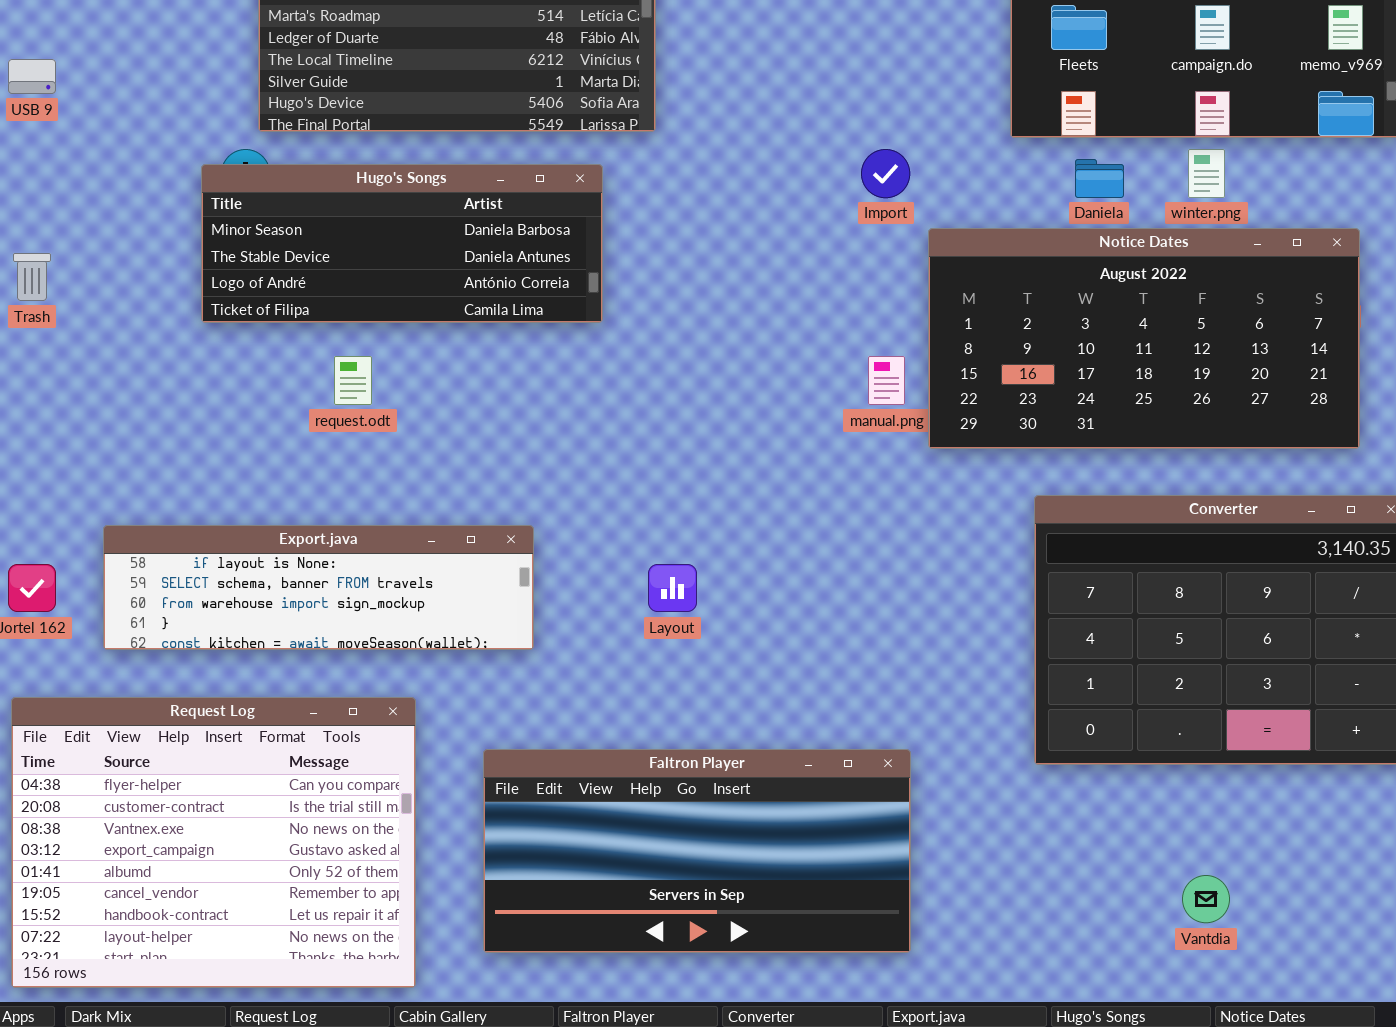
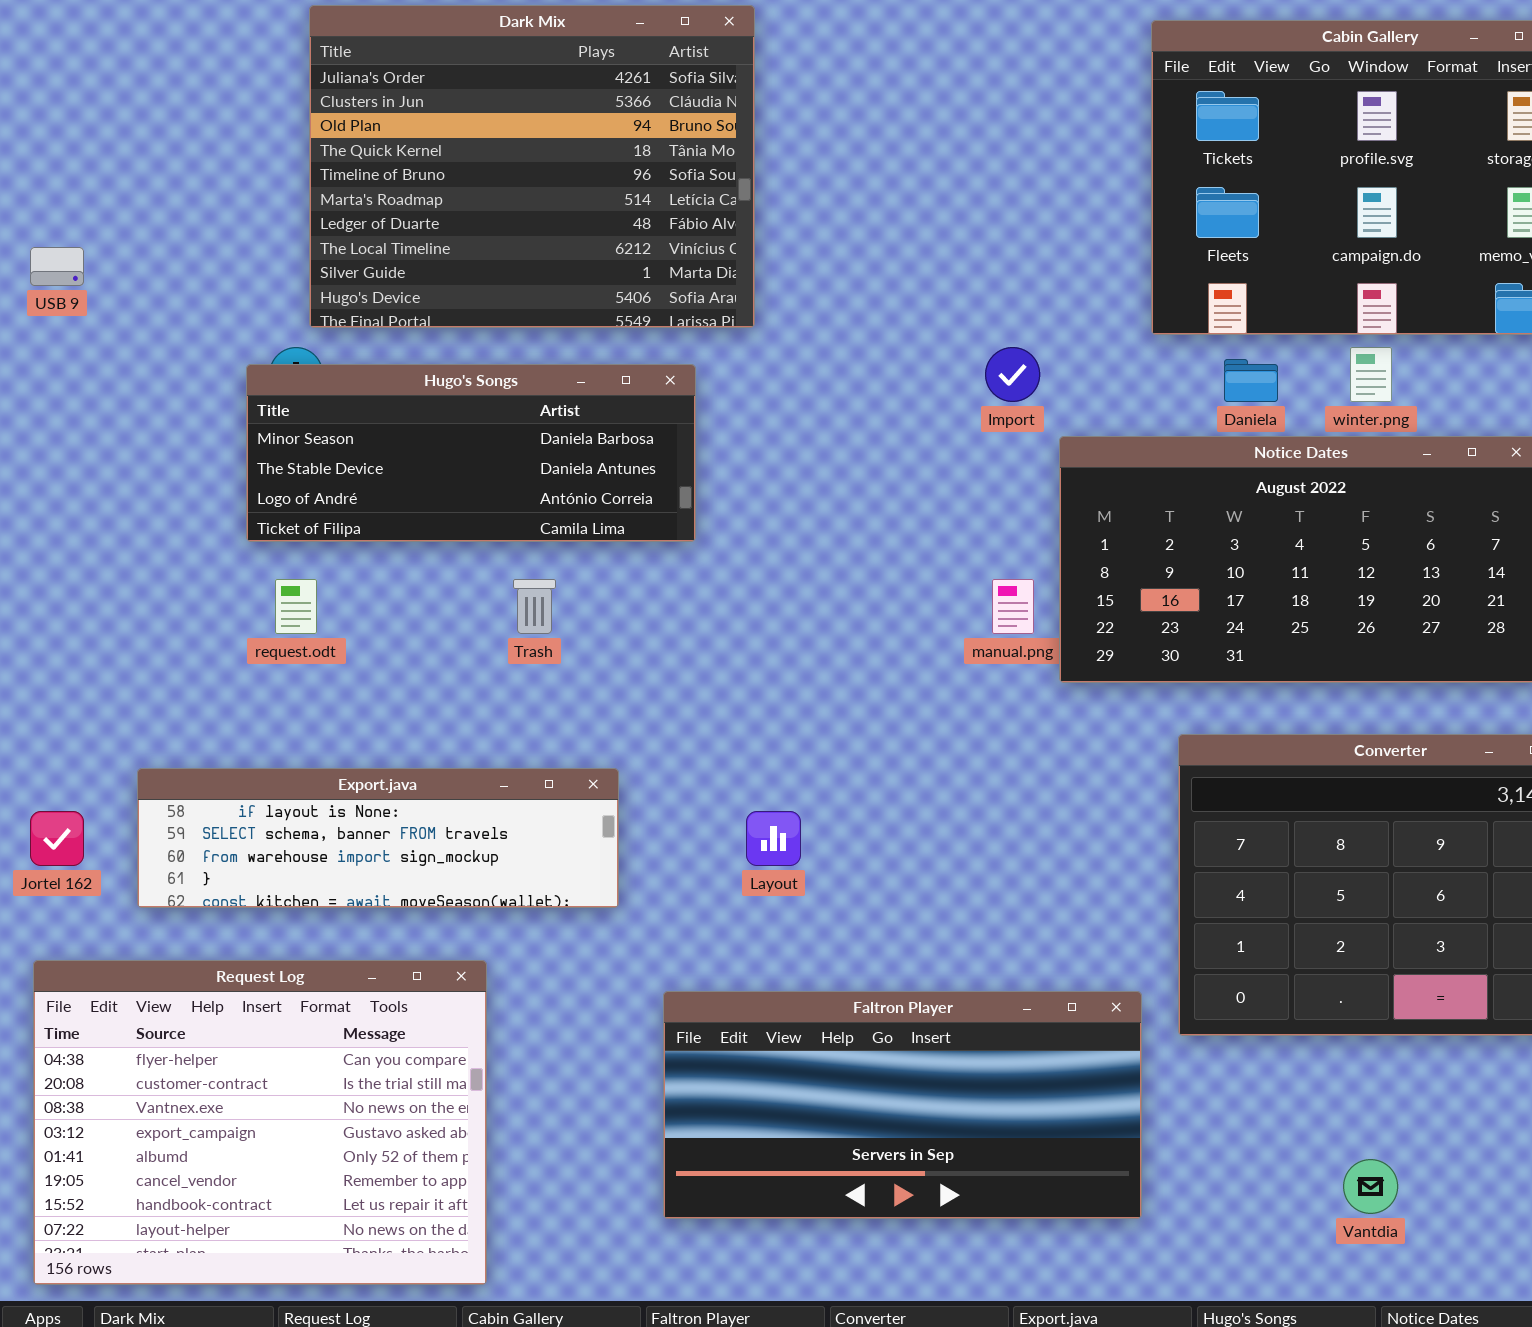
Trash: [13,253,51,301] -> [513,579,556,634], moved
request.odt: [334,356,372,405] -> [275,579,317,634], moved
Faltron Player: [483,749,911,953] -> [663,991,1142,1219], moved

